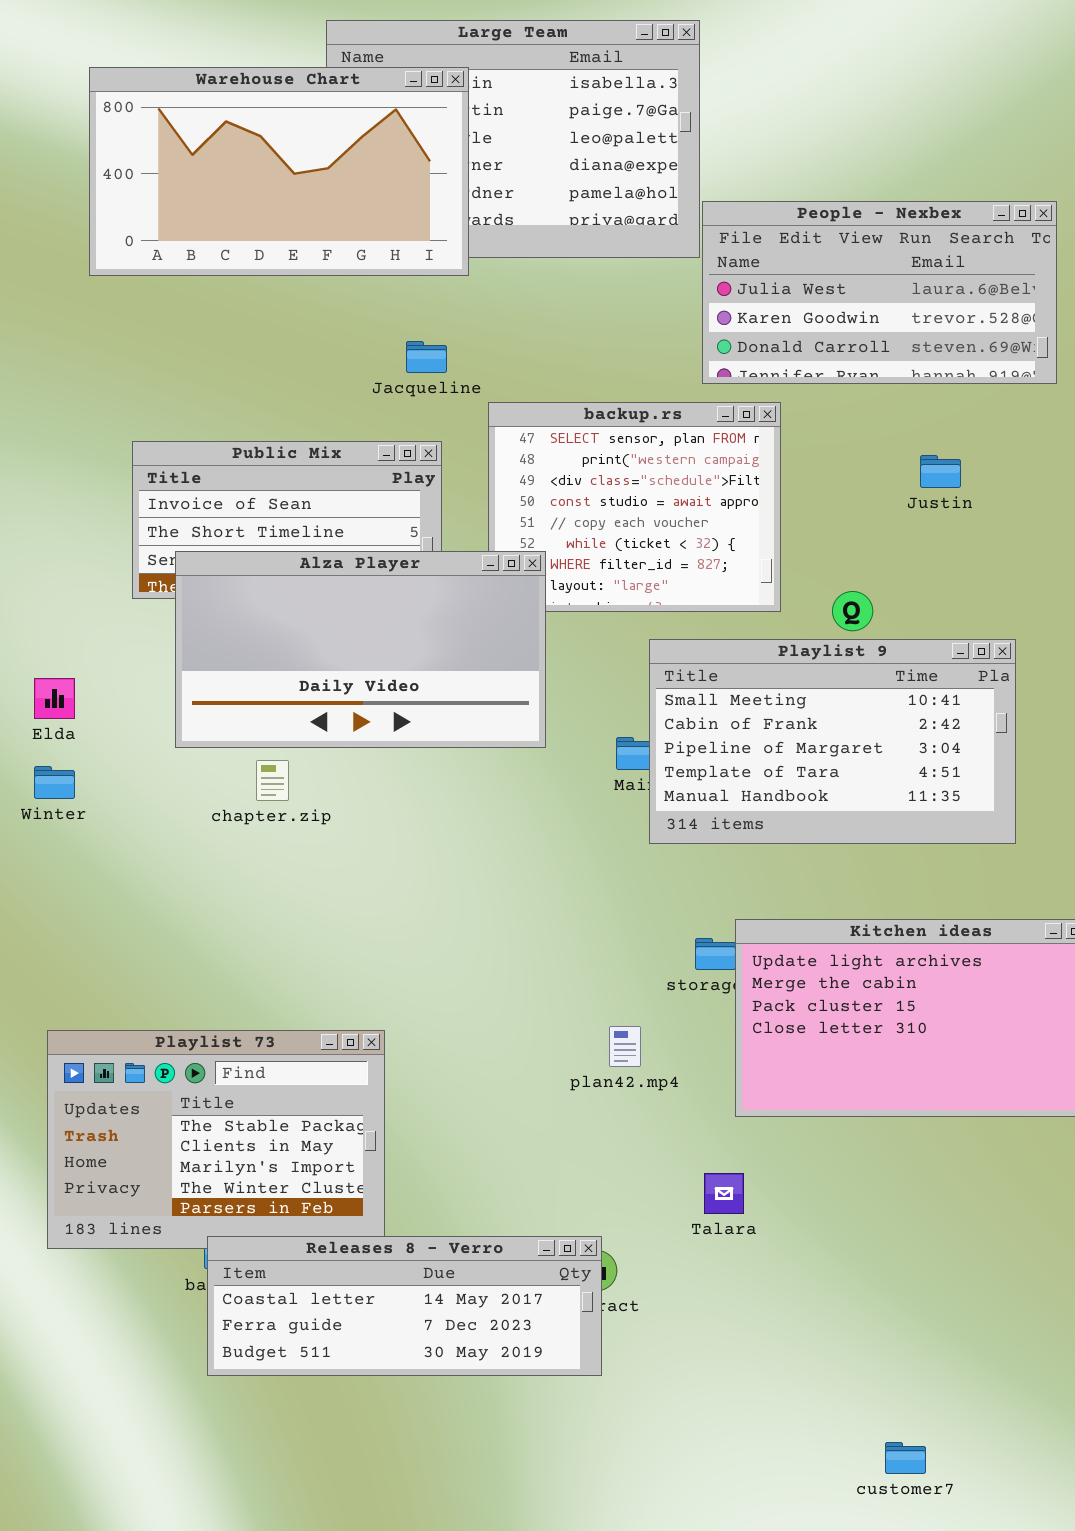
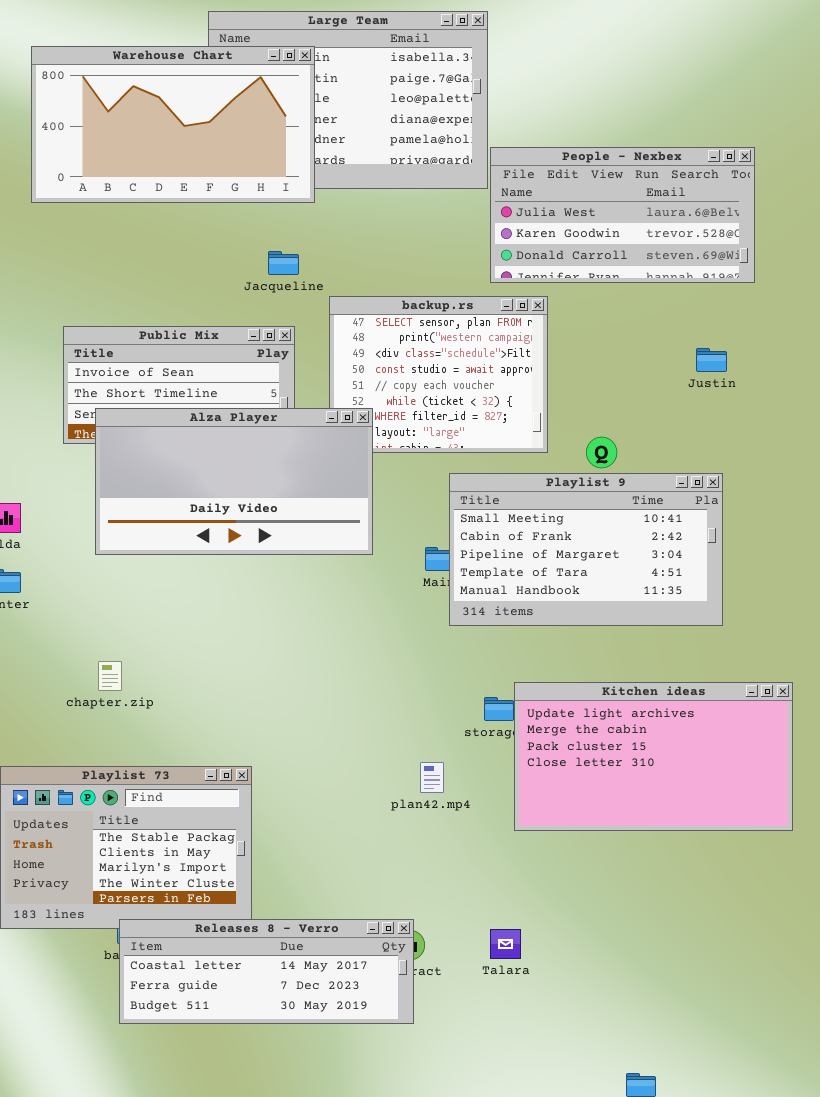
Justin: [920,455,961,488] -> [696,348,727,372], moved
chapter.zip: [256,760,289,801] -> [98,661,122,691], moved
Talara: [704,1173,744,1214] -> [490,929,521,959], moved

